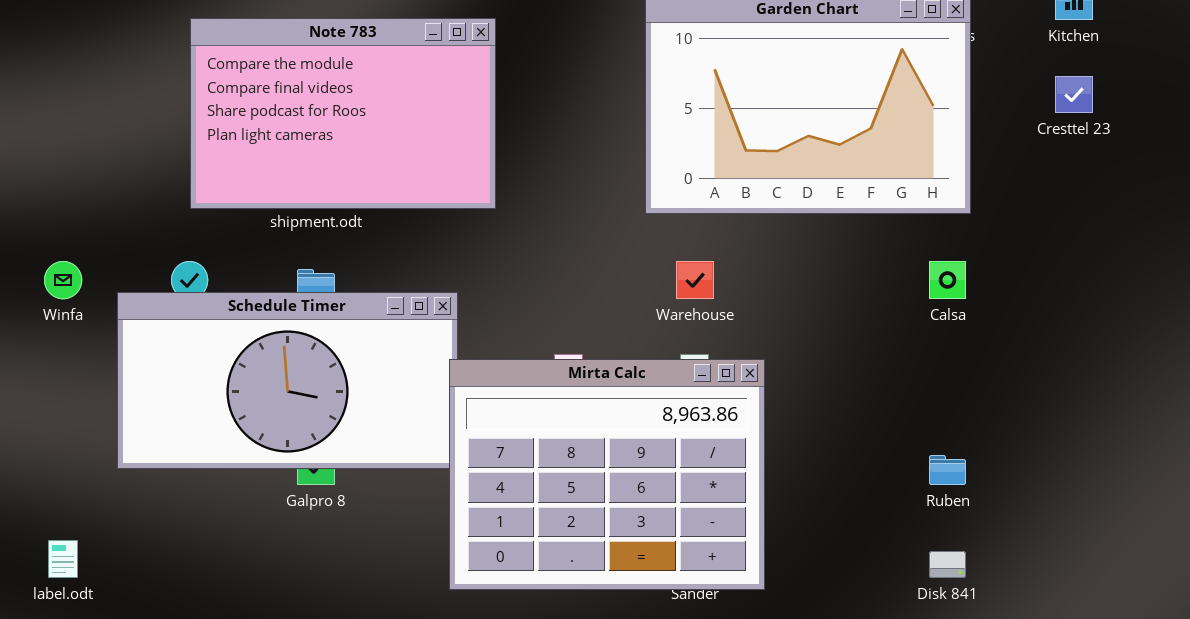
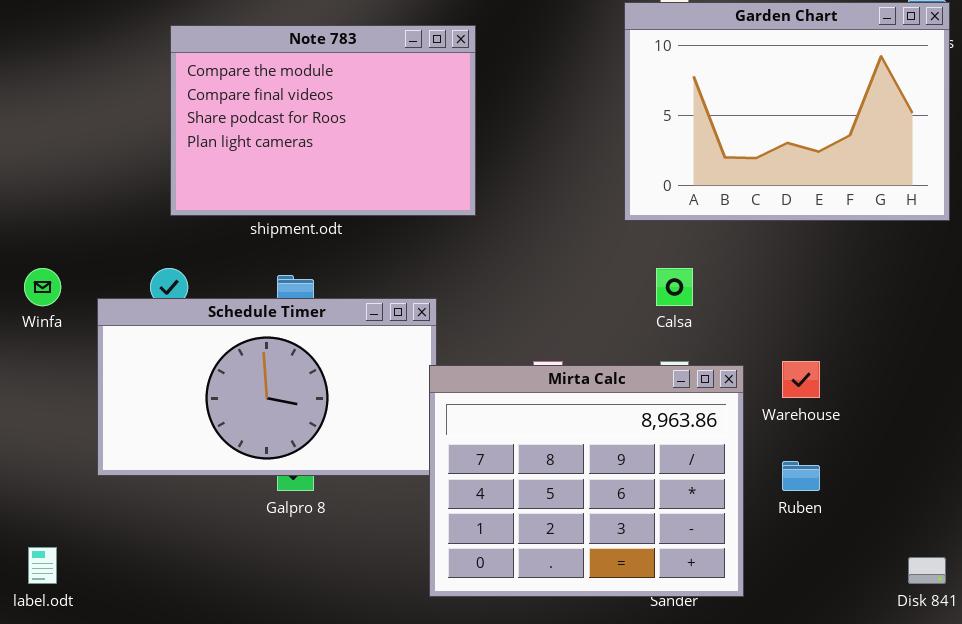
Warehouse: [676,261,714,299] -> [782,361,820,398], moved
Calsa: [929,261,966,299] -> [656,268,693,306], moved
Ruben: [929,455,966,485] -> [782,461,820,491], moved

